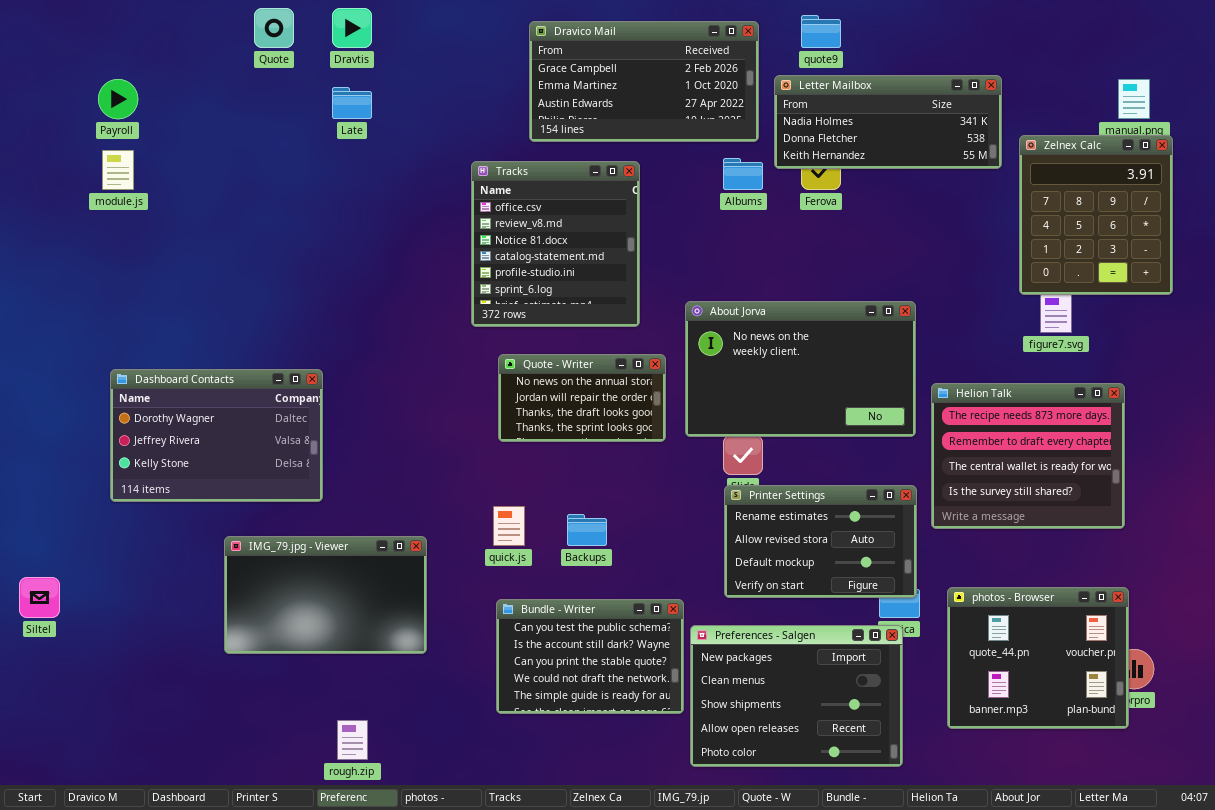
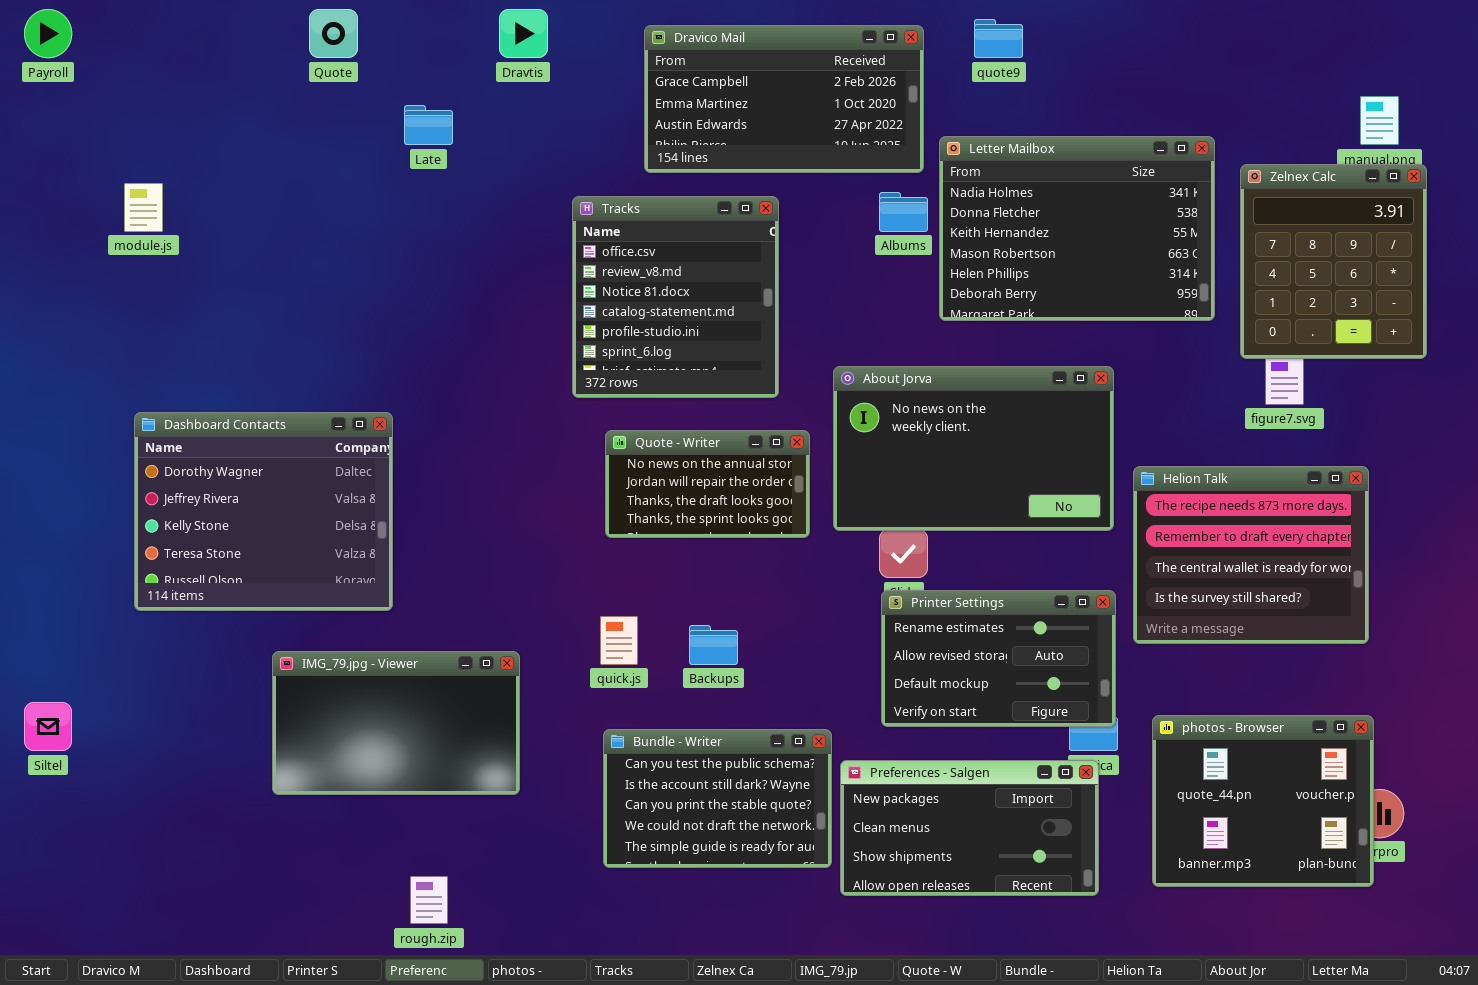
Dravtis: [332,8,372,48] -> [499,9,548,58], moved
Letter Mailbox: [774,75,1002,169] -> [939,136,1215,321], moved, resized
Payroll: [98,79,138,119] -> [24,9,72,58], moved
Dashboard Contacts: [110,369,323,502] -> [134,412,393,611], resized
Preferences - Salgen: [690,625,903,767] -> [840,760,1099,896], resized

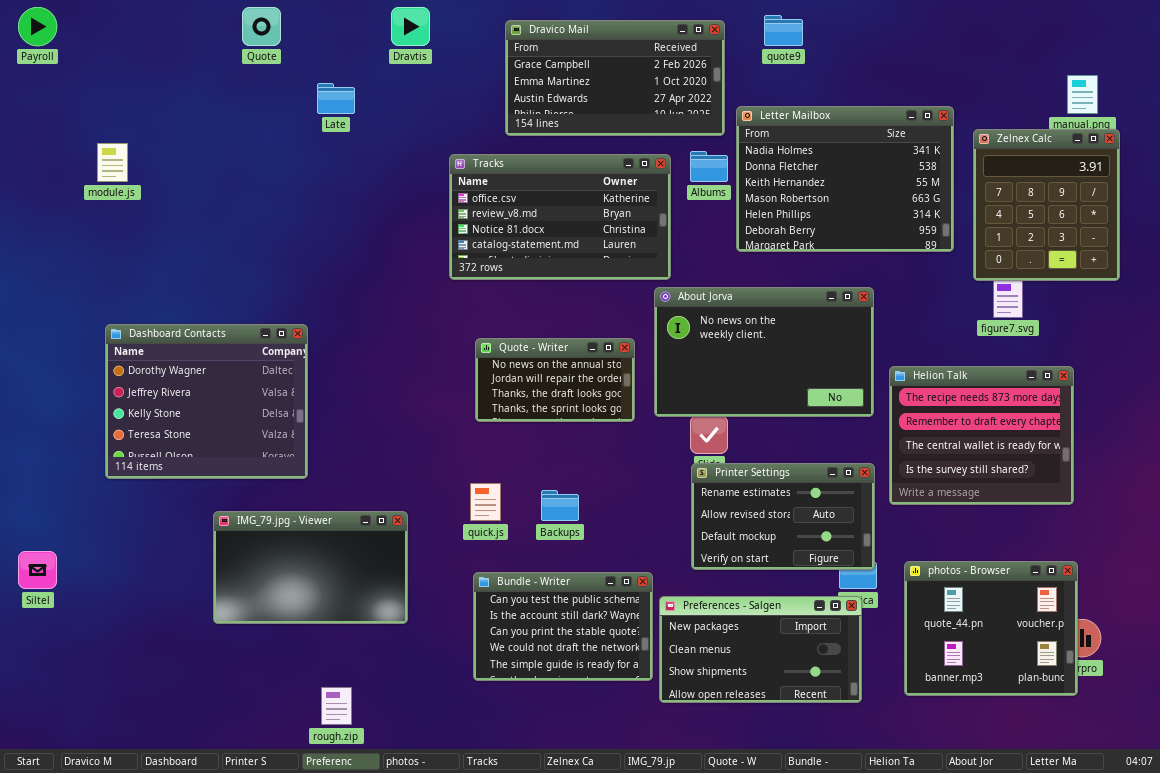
Tracks: [572,196,779,398] -> [449,154,671,280], resized

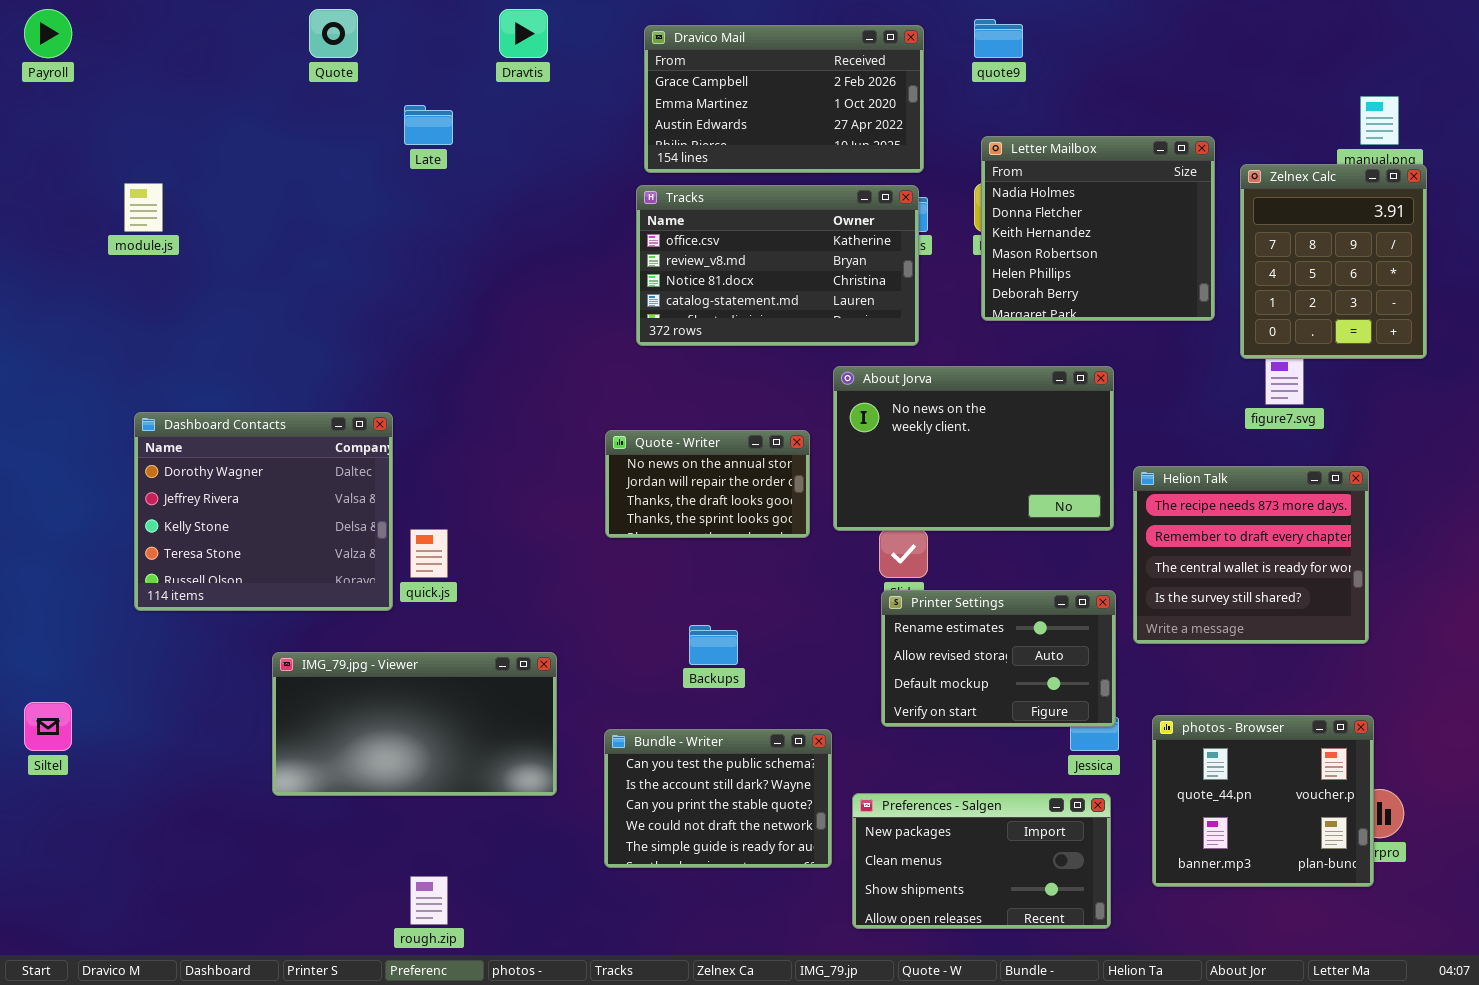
Letter Mailbox: [736,106,954,252] -> [981,136,1215,321], resized
Tracks: [449,154,671,280] -> [636,185,919,346], moved
quick.js: [470,483,501,521] -> [410,529,448,578], moved
IMG_79.jpg - Viewer: [213,511,408,624] -> [272,652,557,796], resized
Preferences - Salgen: [659,596,862,703] -> [852,793,1111,929], moved

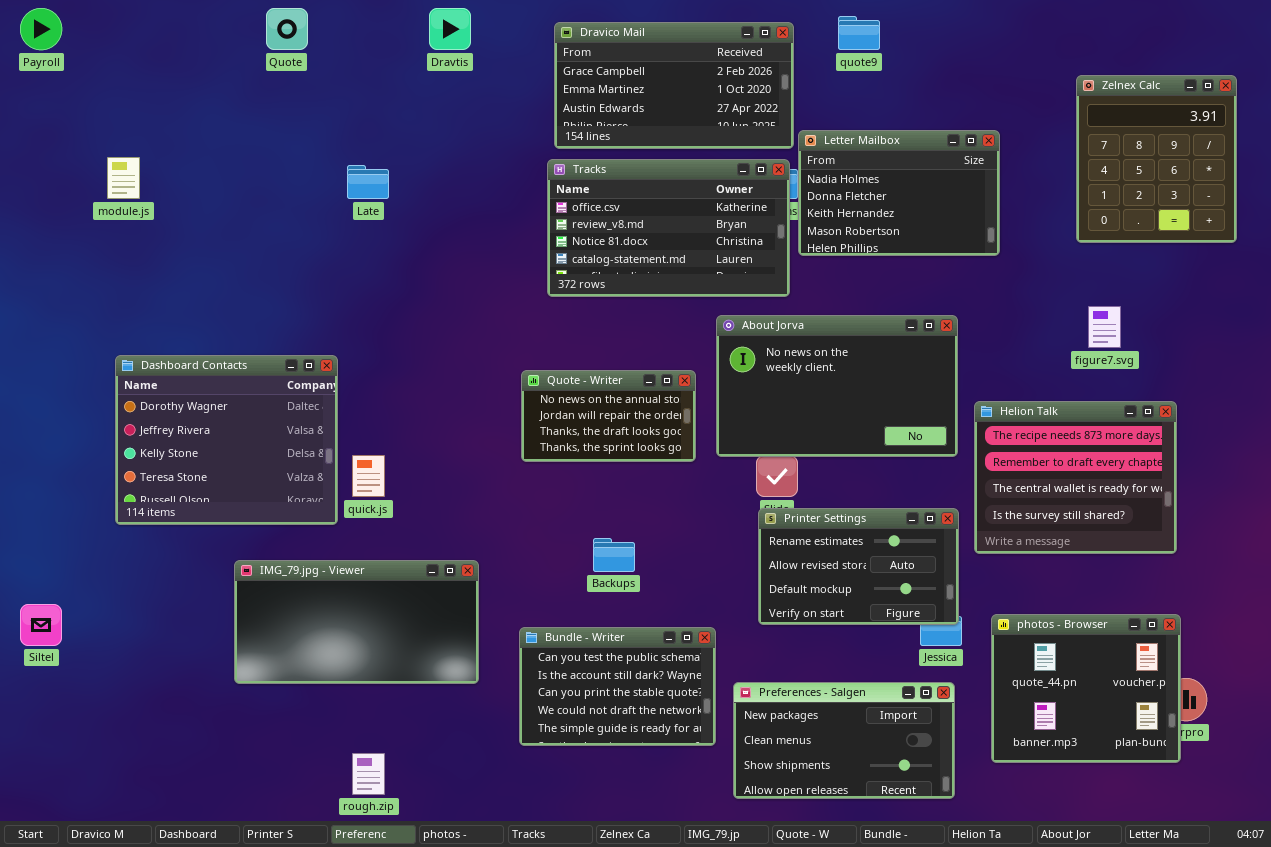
Late: [404,105,453,145] -> [347,165,389,199], moved
Letter Mailbox: [981,136,1215,321] -> [798,130,1000,256], moved, resized
Zelnex Calc: [1240,164,1427,359] -> [1076,75,1237,243], moved

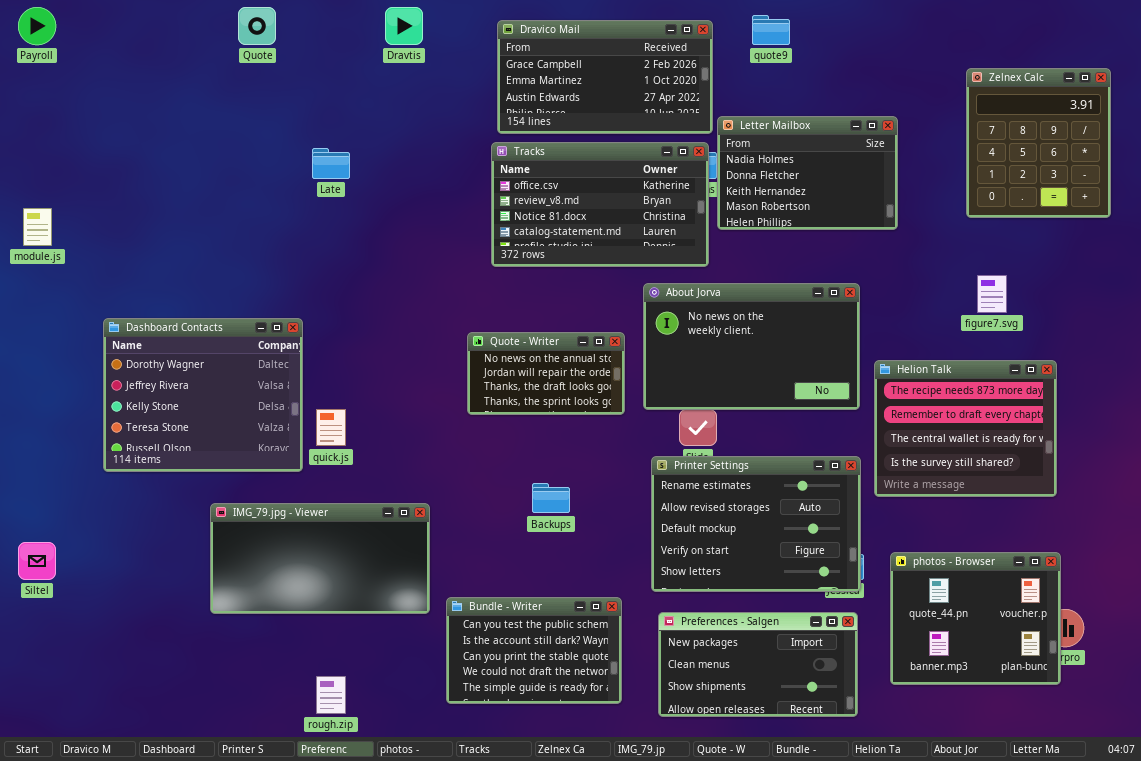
module.js: [107,157,140,199] -> [23,208,52,246], moved
Printer Settings: [758,508,959,625] -> [651,456,861,592], resized
Bundle - Writer: [519,627,716,746] -> [446,597,622,704], moved

